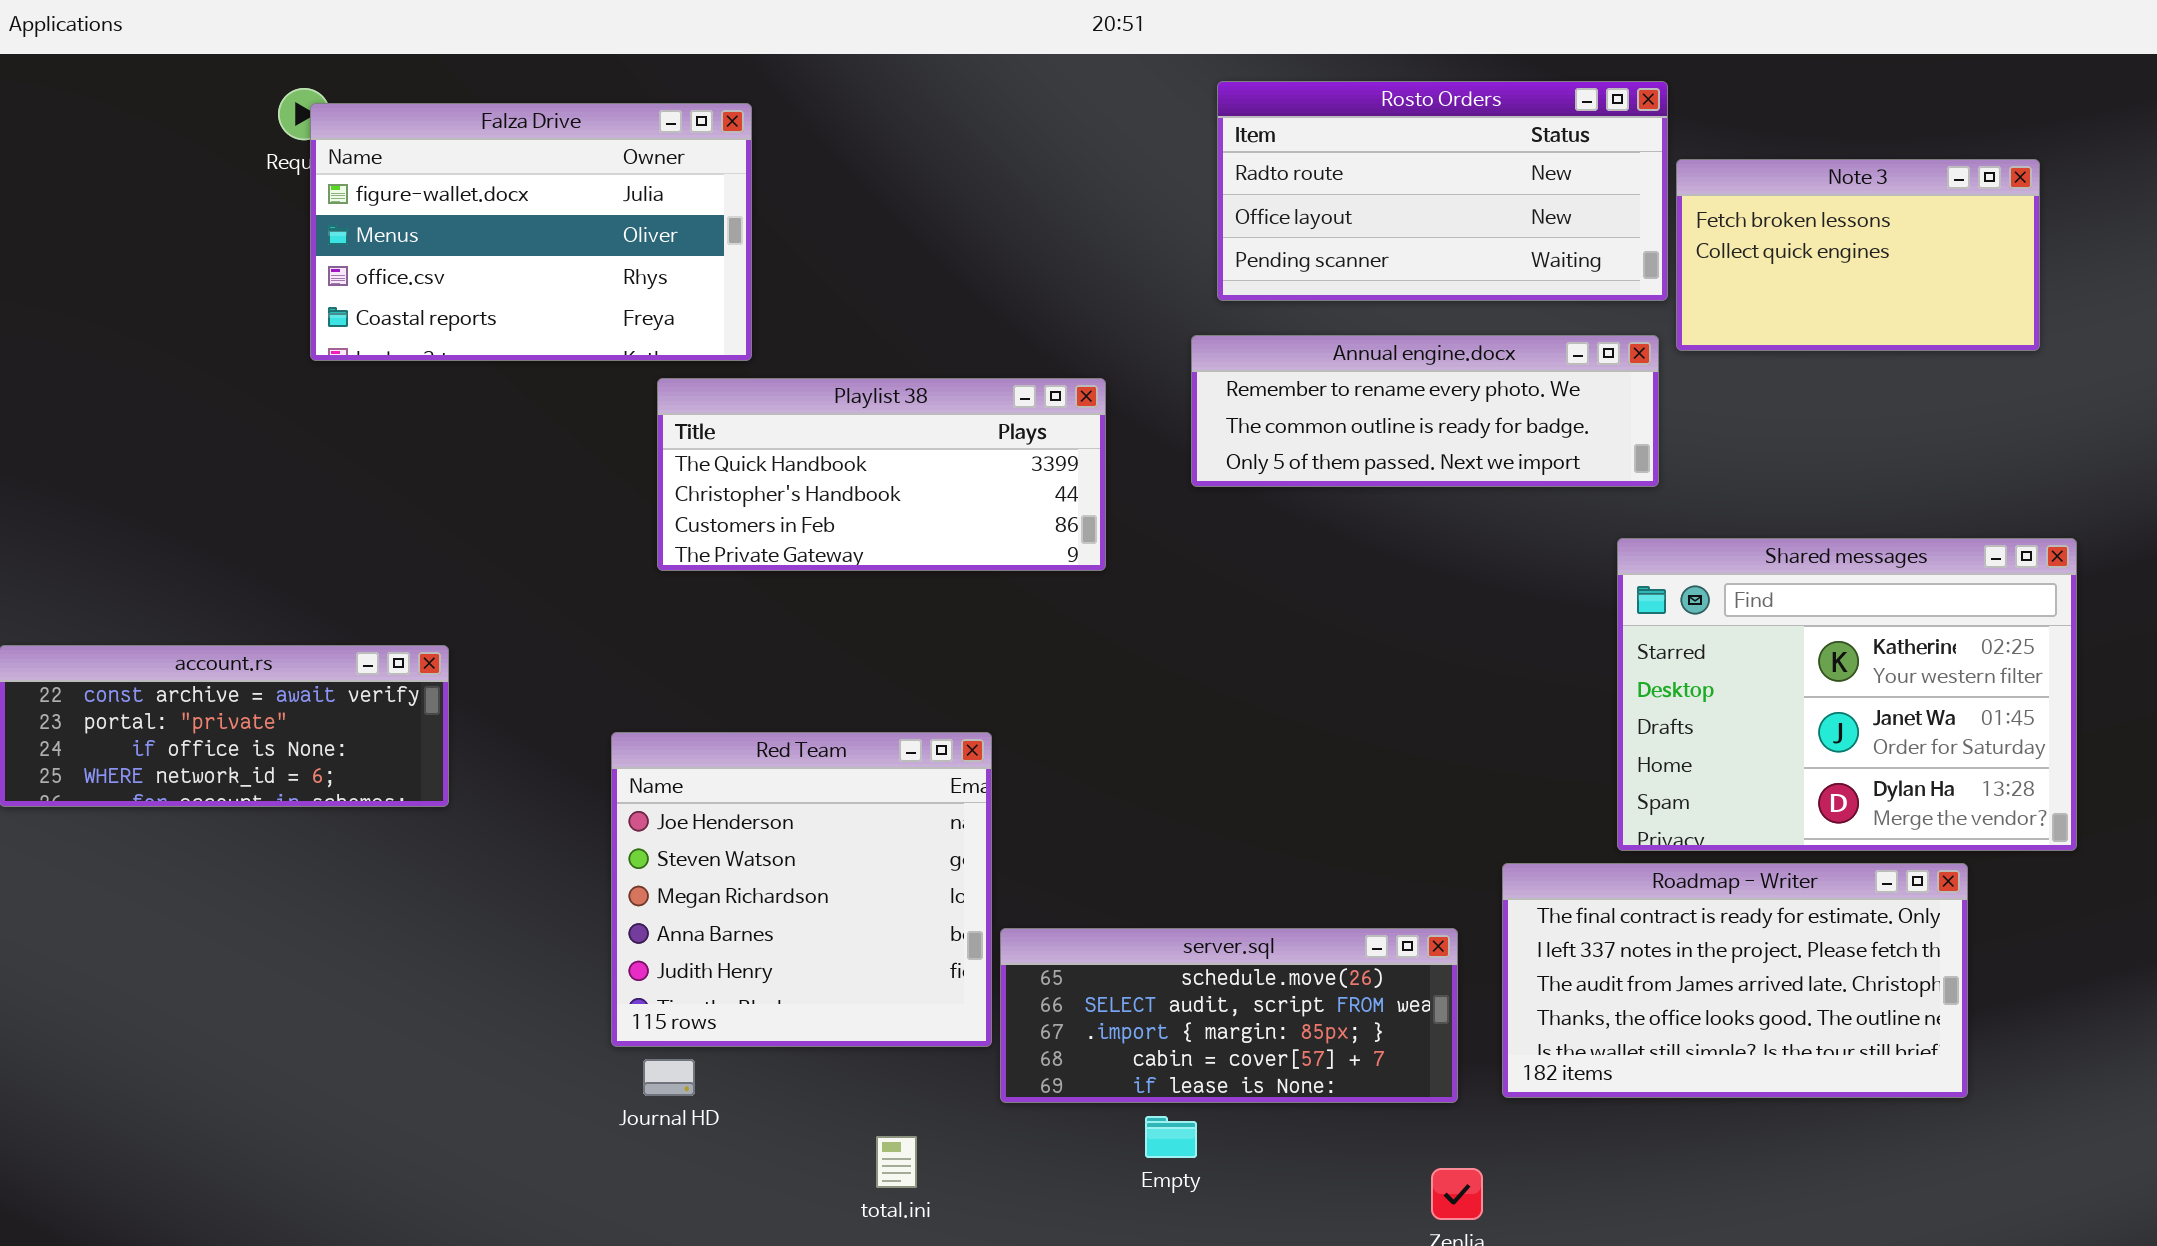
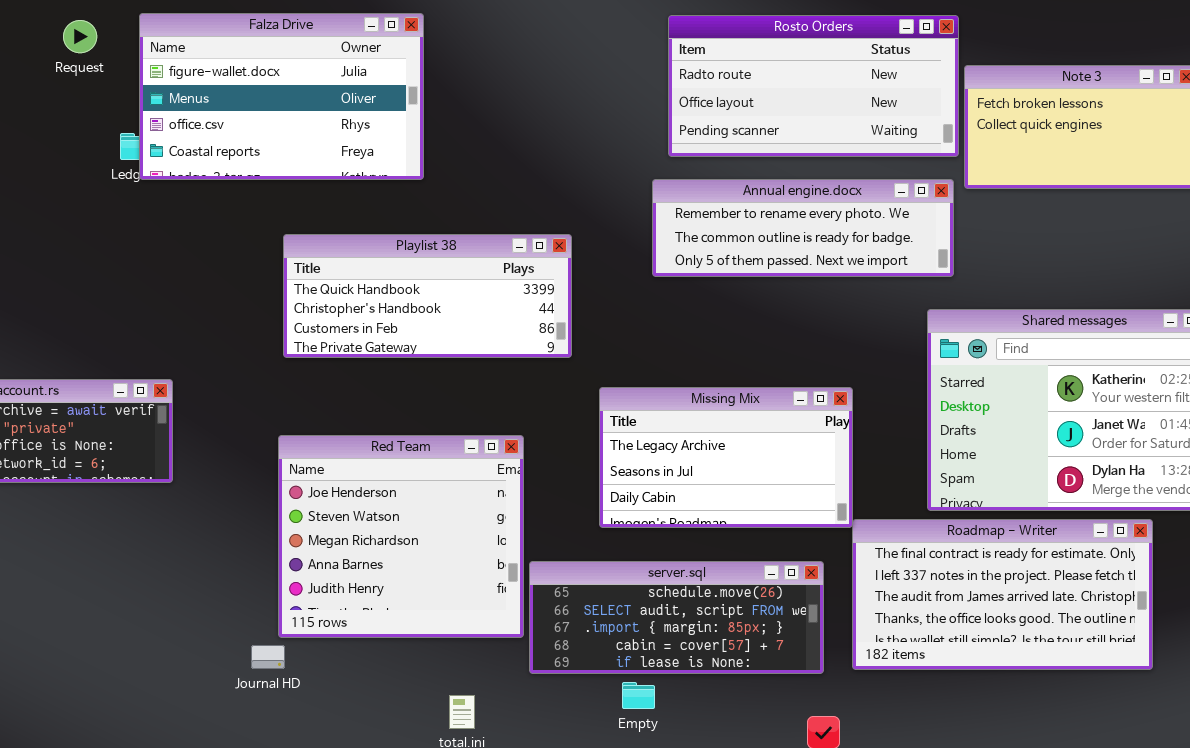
Falza Drive: [310,103,752,361] -> [139,13,424,180], moved
Playlist 38: [657,378,1106,571] -> [283,234,572,358], moved
Missing Mix: none -> [599,387,853,528], opened
Journal HD: [643,1059,695,1096] -> [251,645,285,669], moved

